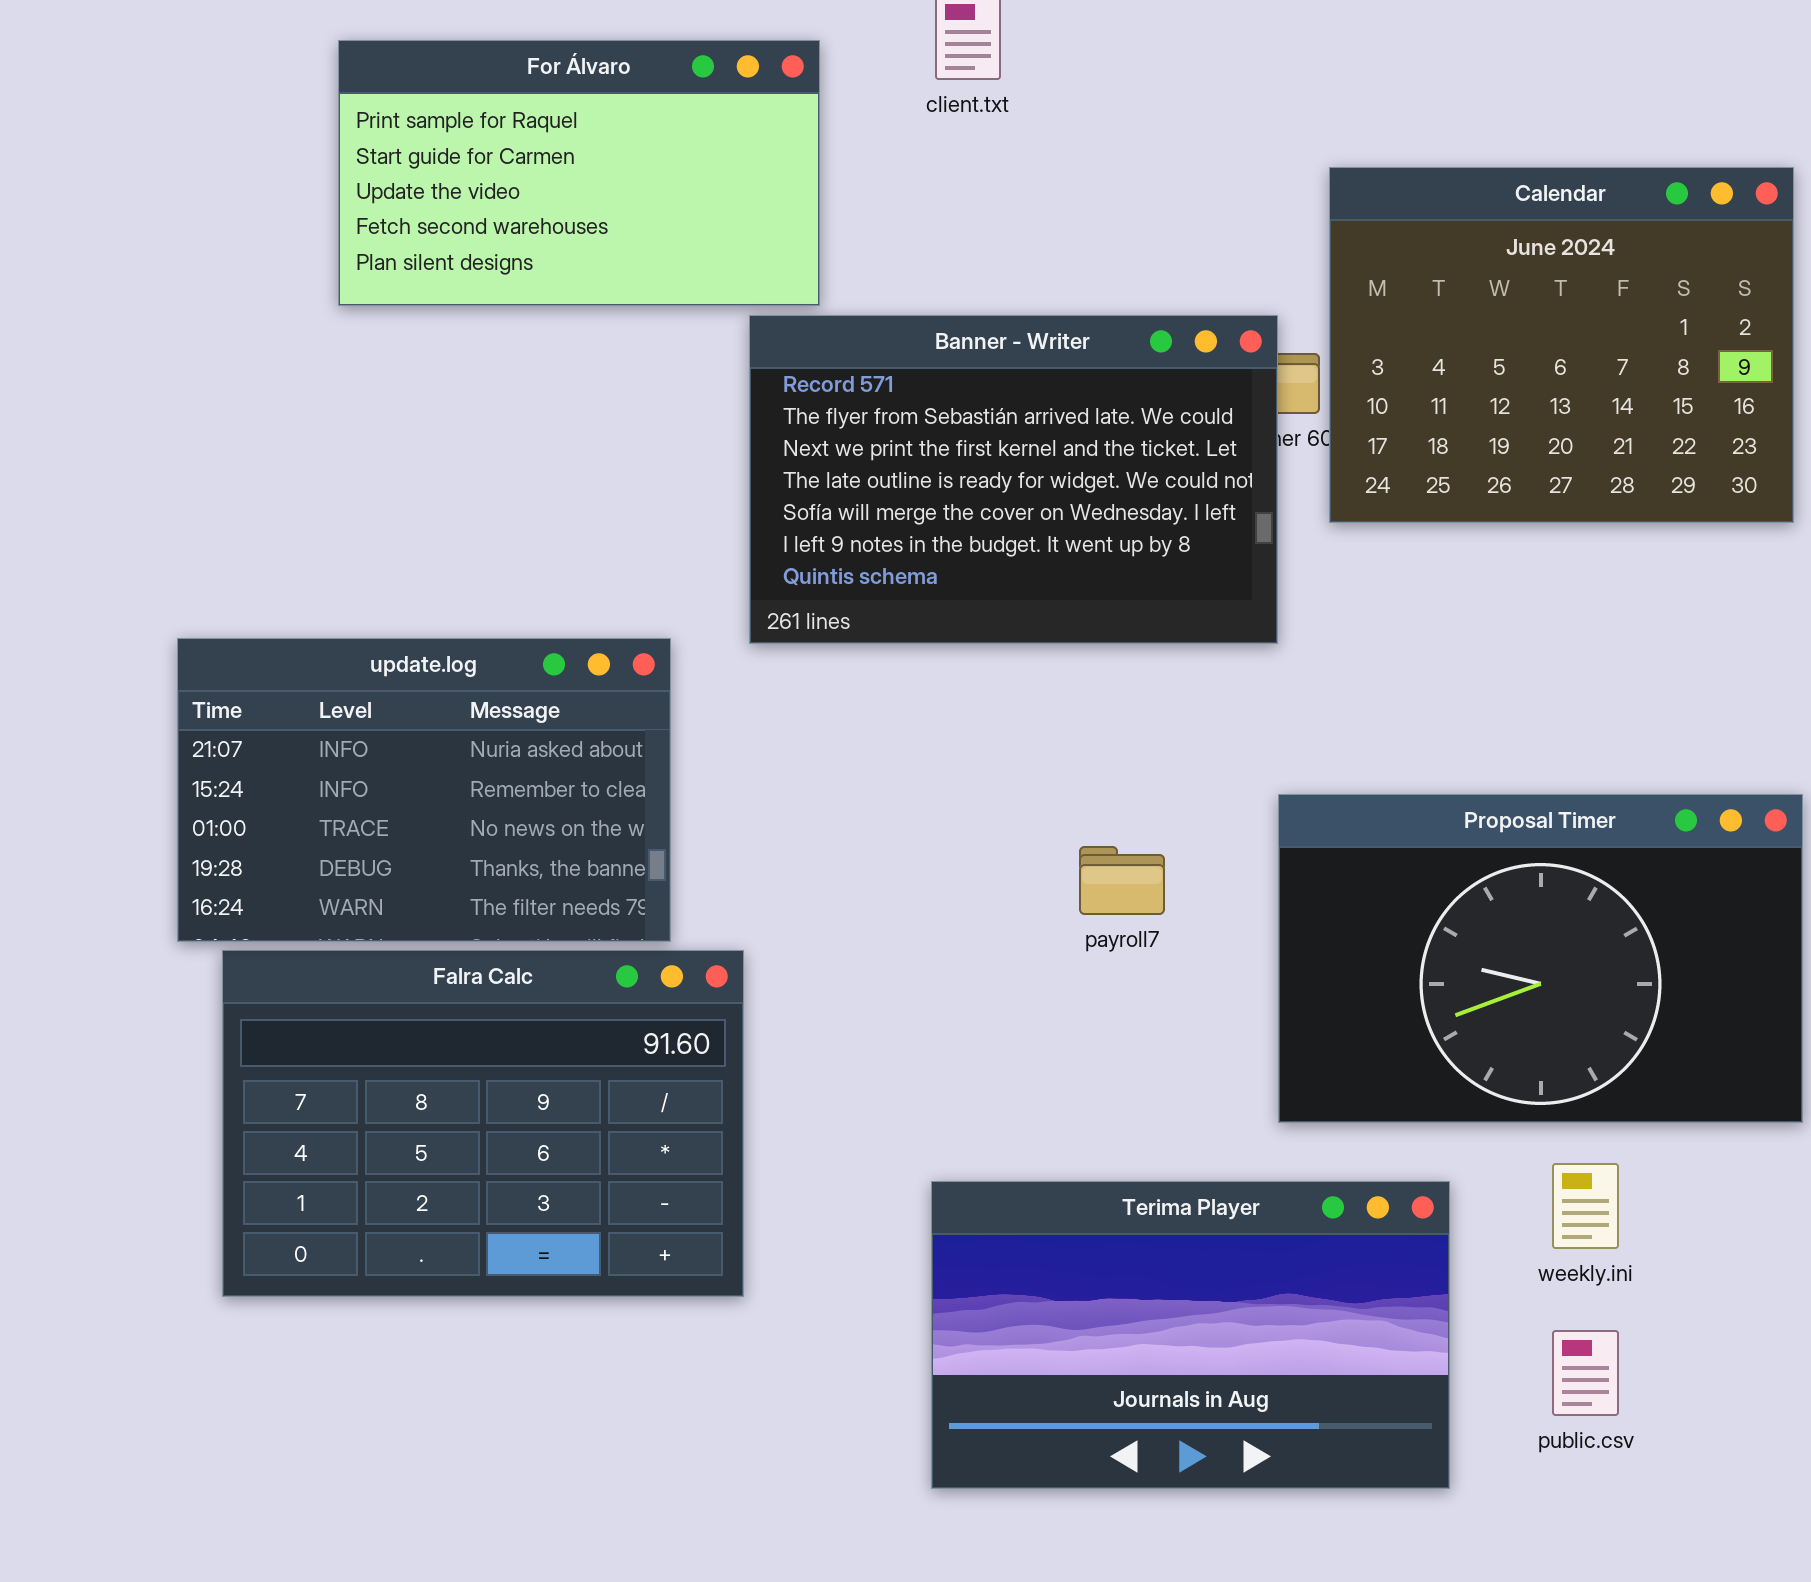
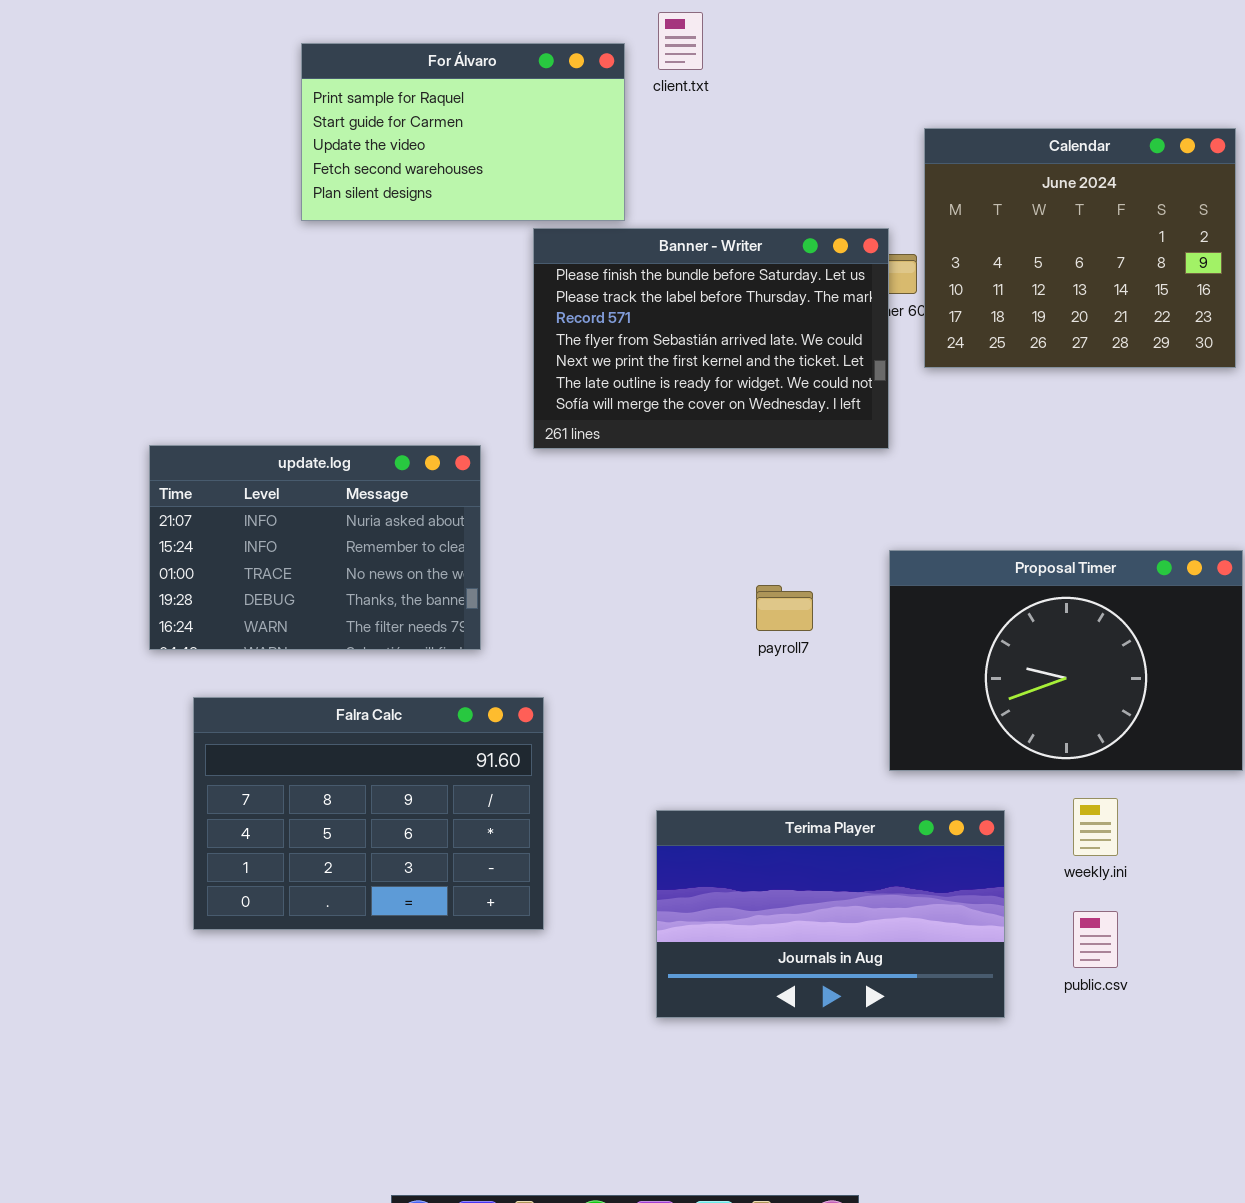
For Álvaro: [338,40,820,306] -> [301,43,625,221], moved
Banner - Writer: [749,315,1278,644] -> [533,228,889,449], scrolled up 2 rows
Falra Calc: [222,950,744,1297] -> [193,697,544,930], moved

